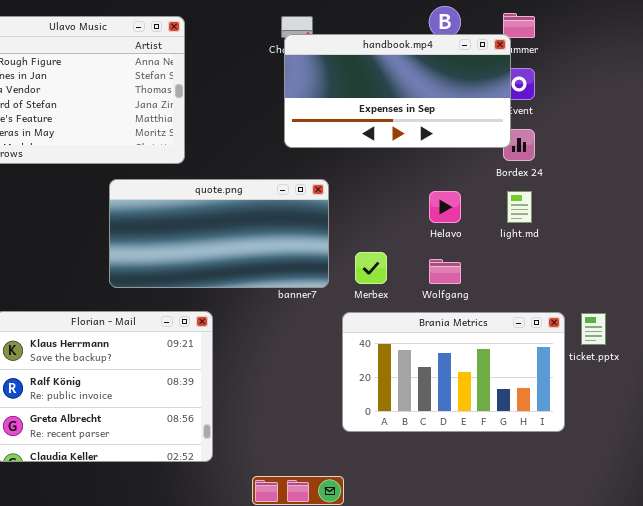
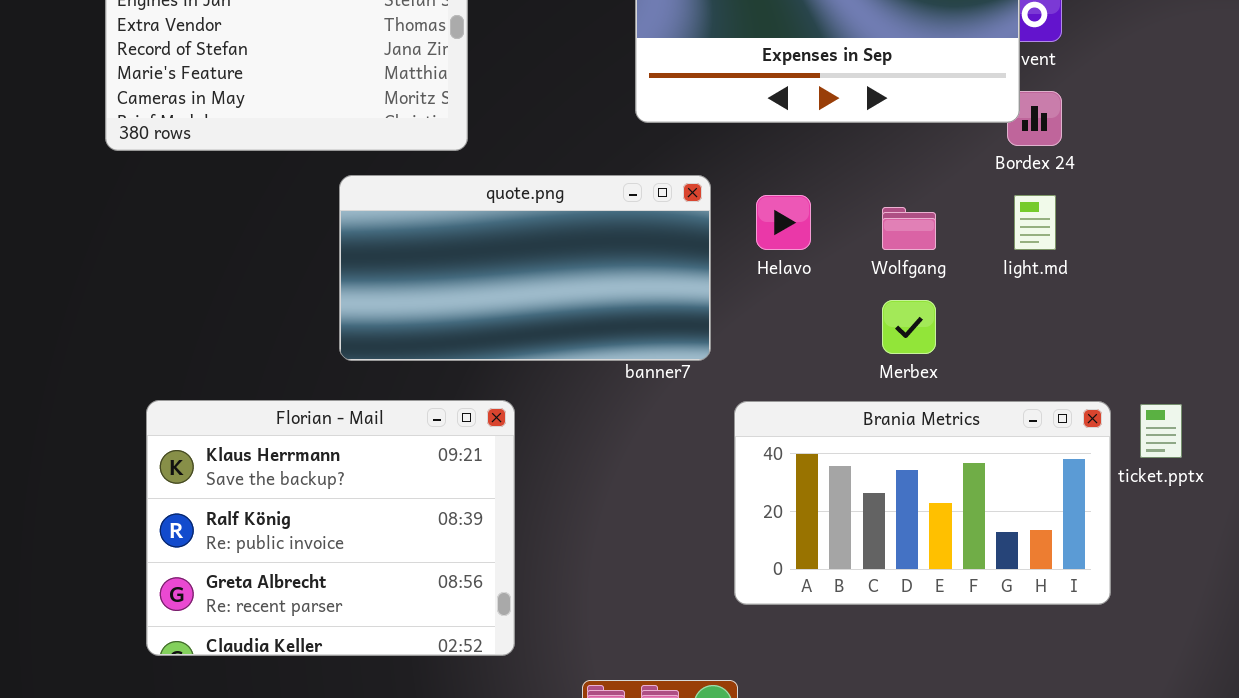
Helavo: [429,191,461,223] -> [756,195,811,250], moved
Merbex: [355,252,387,284] -> [882,300,936,354], moved
Wolfgang: [429,259,461,284] -> [882,207,936,250], moved

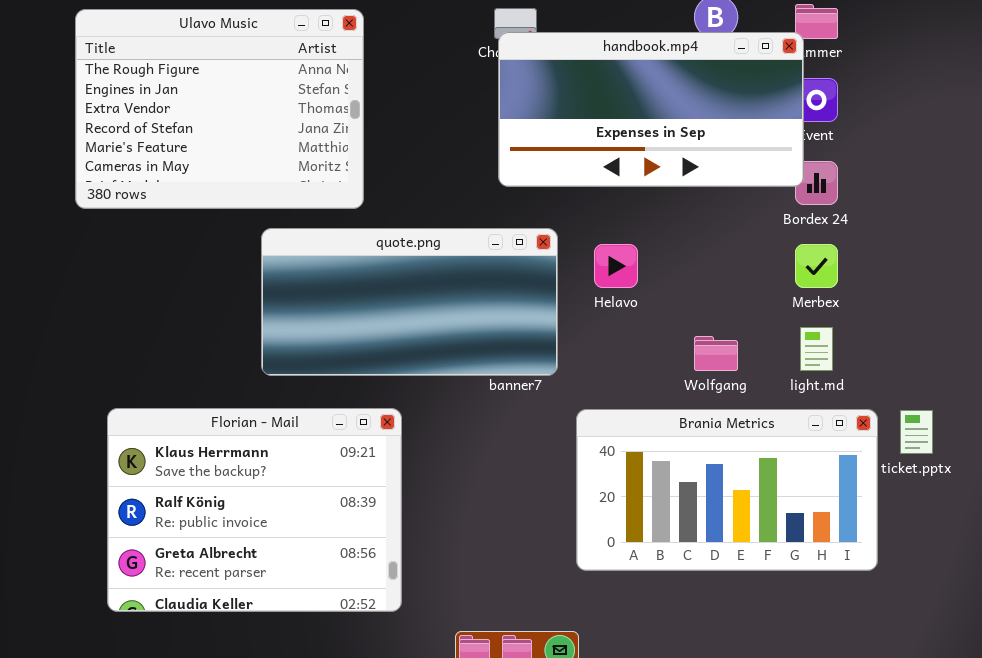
light.md: [1014,195,1056,250] -> [800,327,833,371], moved
Wolfgang: [882,207,936,250] -> [694,336,738,371], moved
Merbex: [882,300,936,354] -> [795,244,838,288], moved

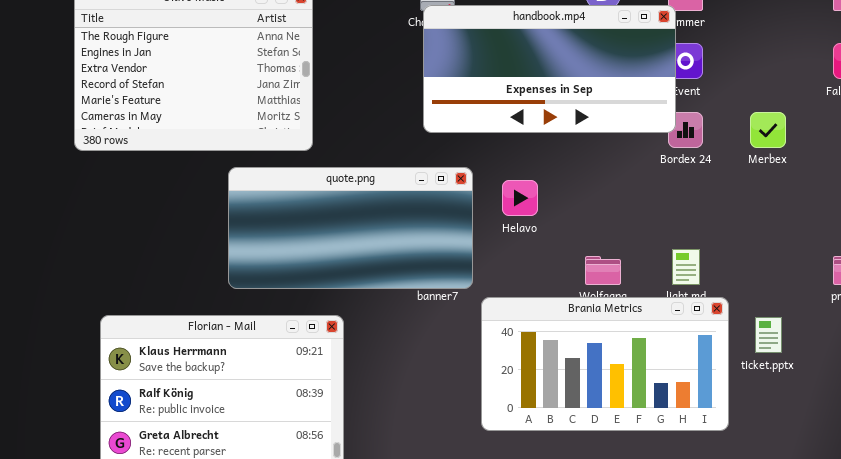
Merbex: [795,244,838,288] -> [750,112,786,148], moved
Brania Metrics: [576,409,878,571] -> [481,297,729,431], moved

